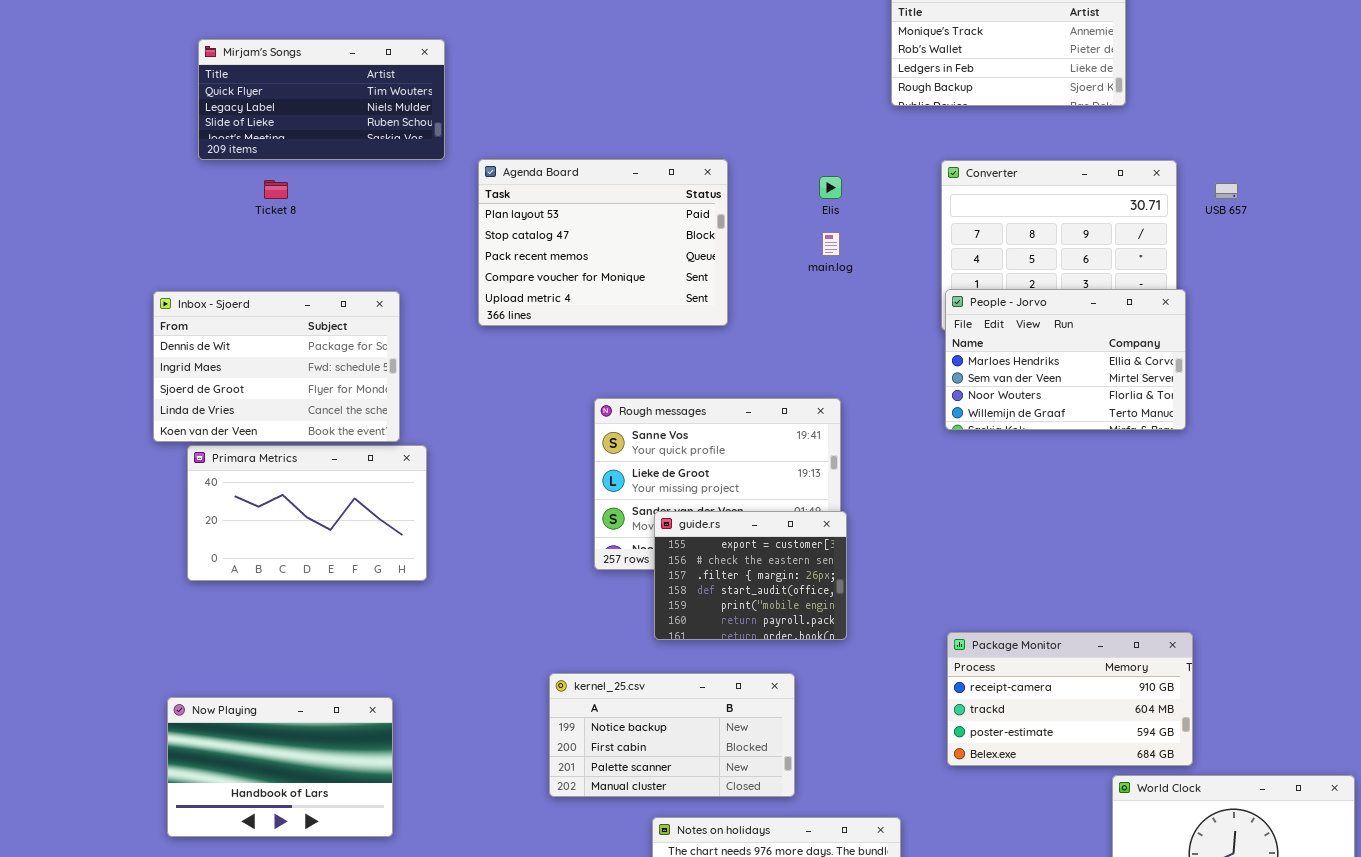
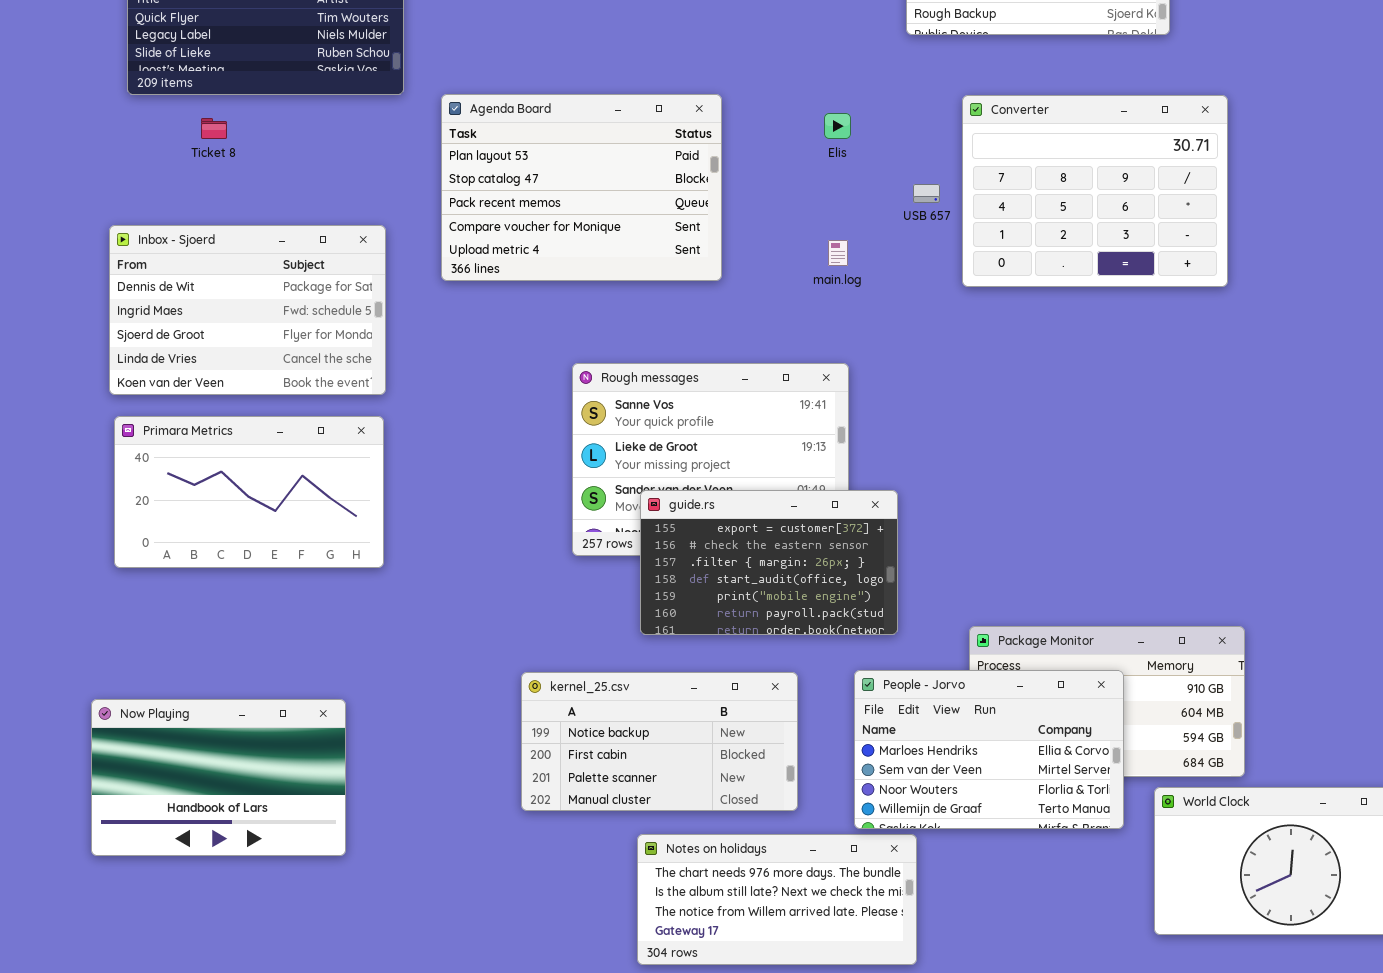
USB 657: [1215,183,1238,199] -> [913,184,940,203], moved
main.log: [822,232,840,256] -> [828,240,848,266], moved
People - Jorvo: [945,289,1186,430] -> [854,670,1124,829], moved
Inbox - Sjoerd: [153,291,400,442] -> [109,225,386,395], moved
guide.rs: [654,511,847,640] -> [640,490,898,635], resized

